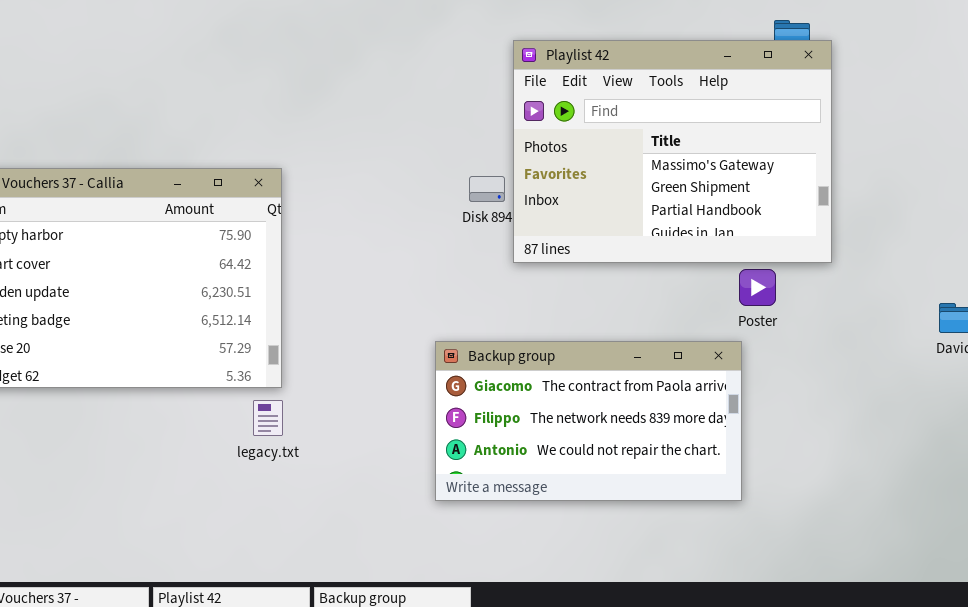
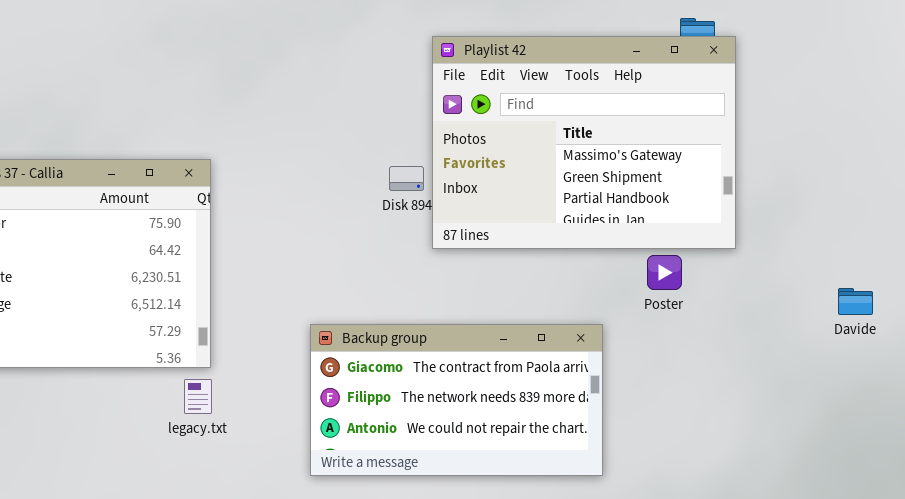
Backup group: [435,341,742,501] -> [310,324,603,476], moved

